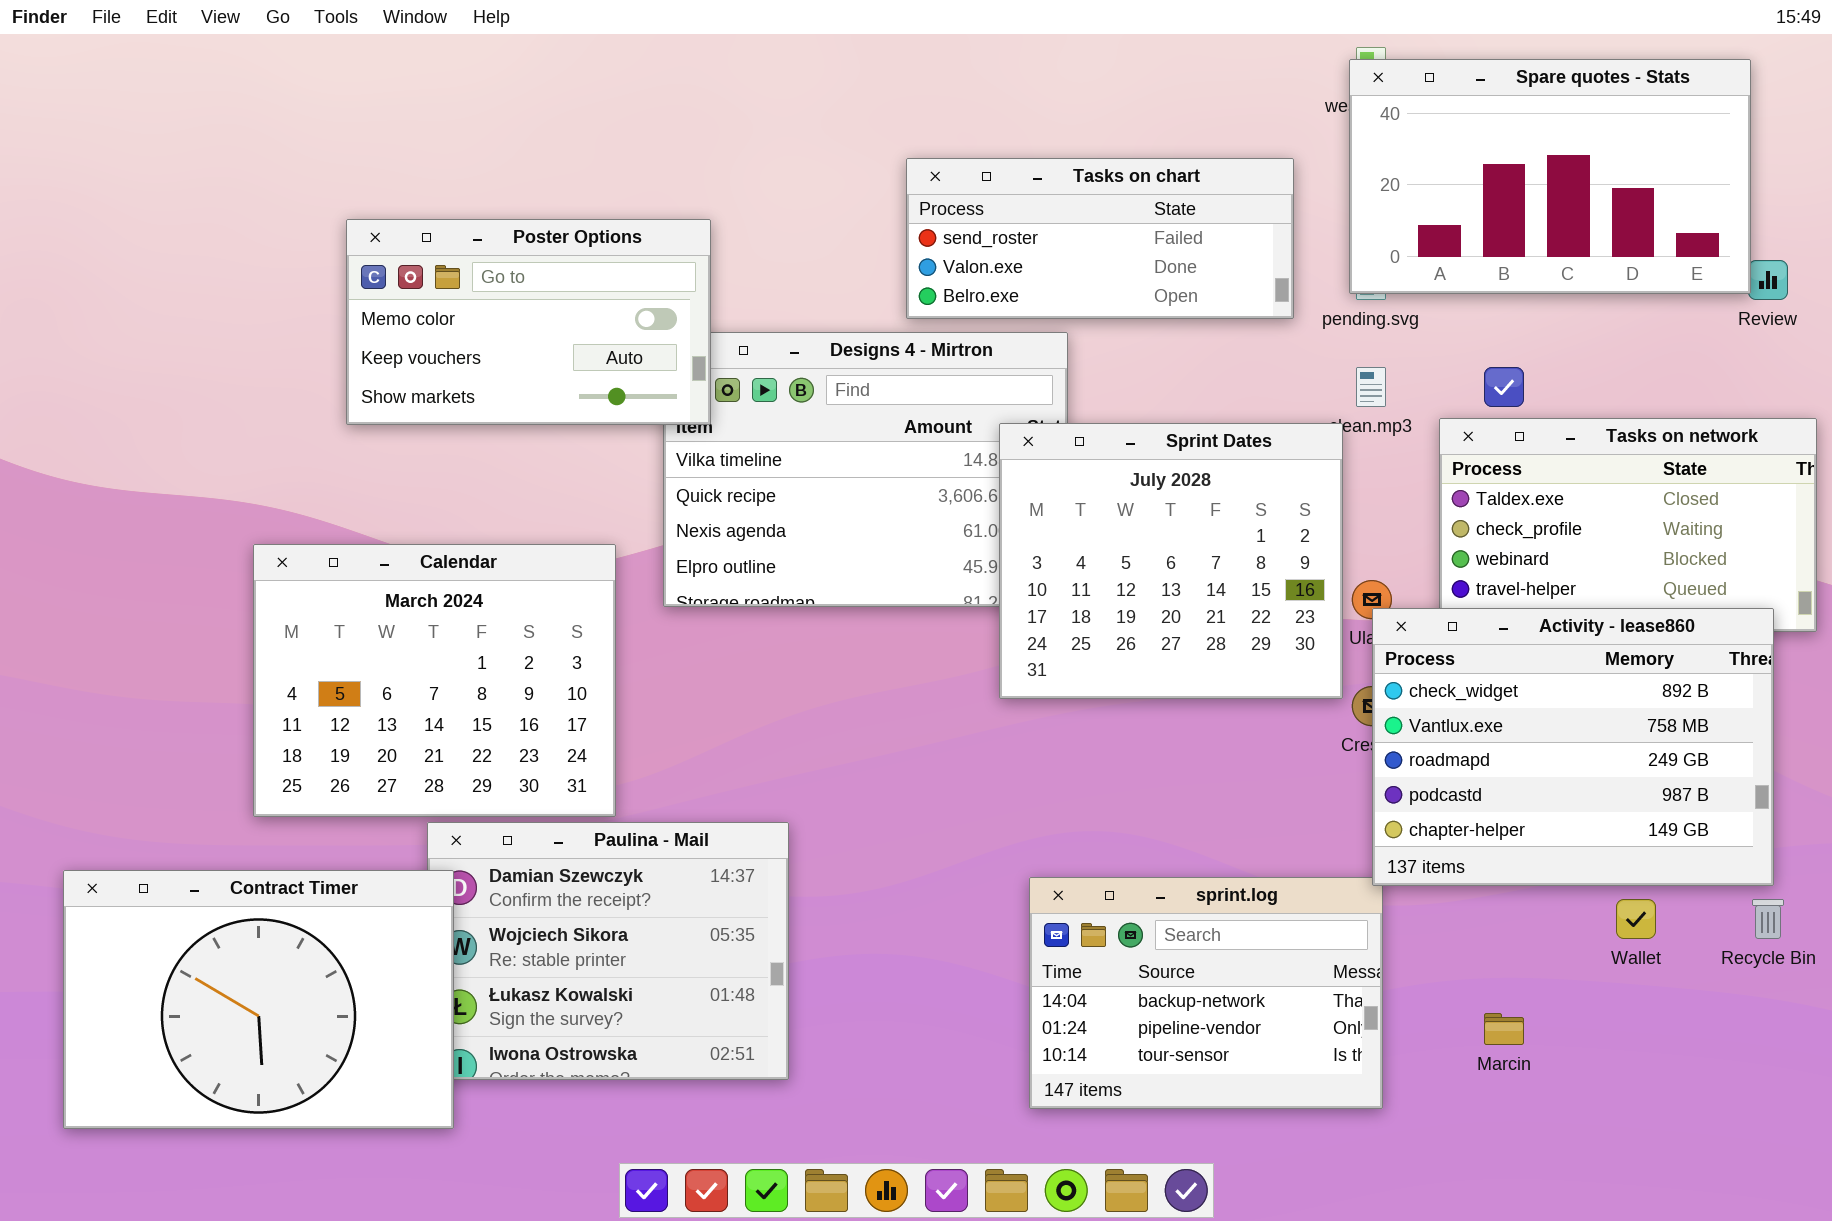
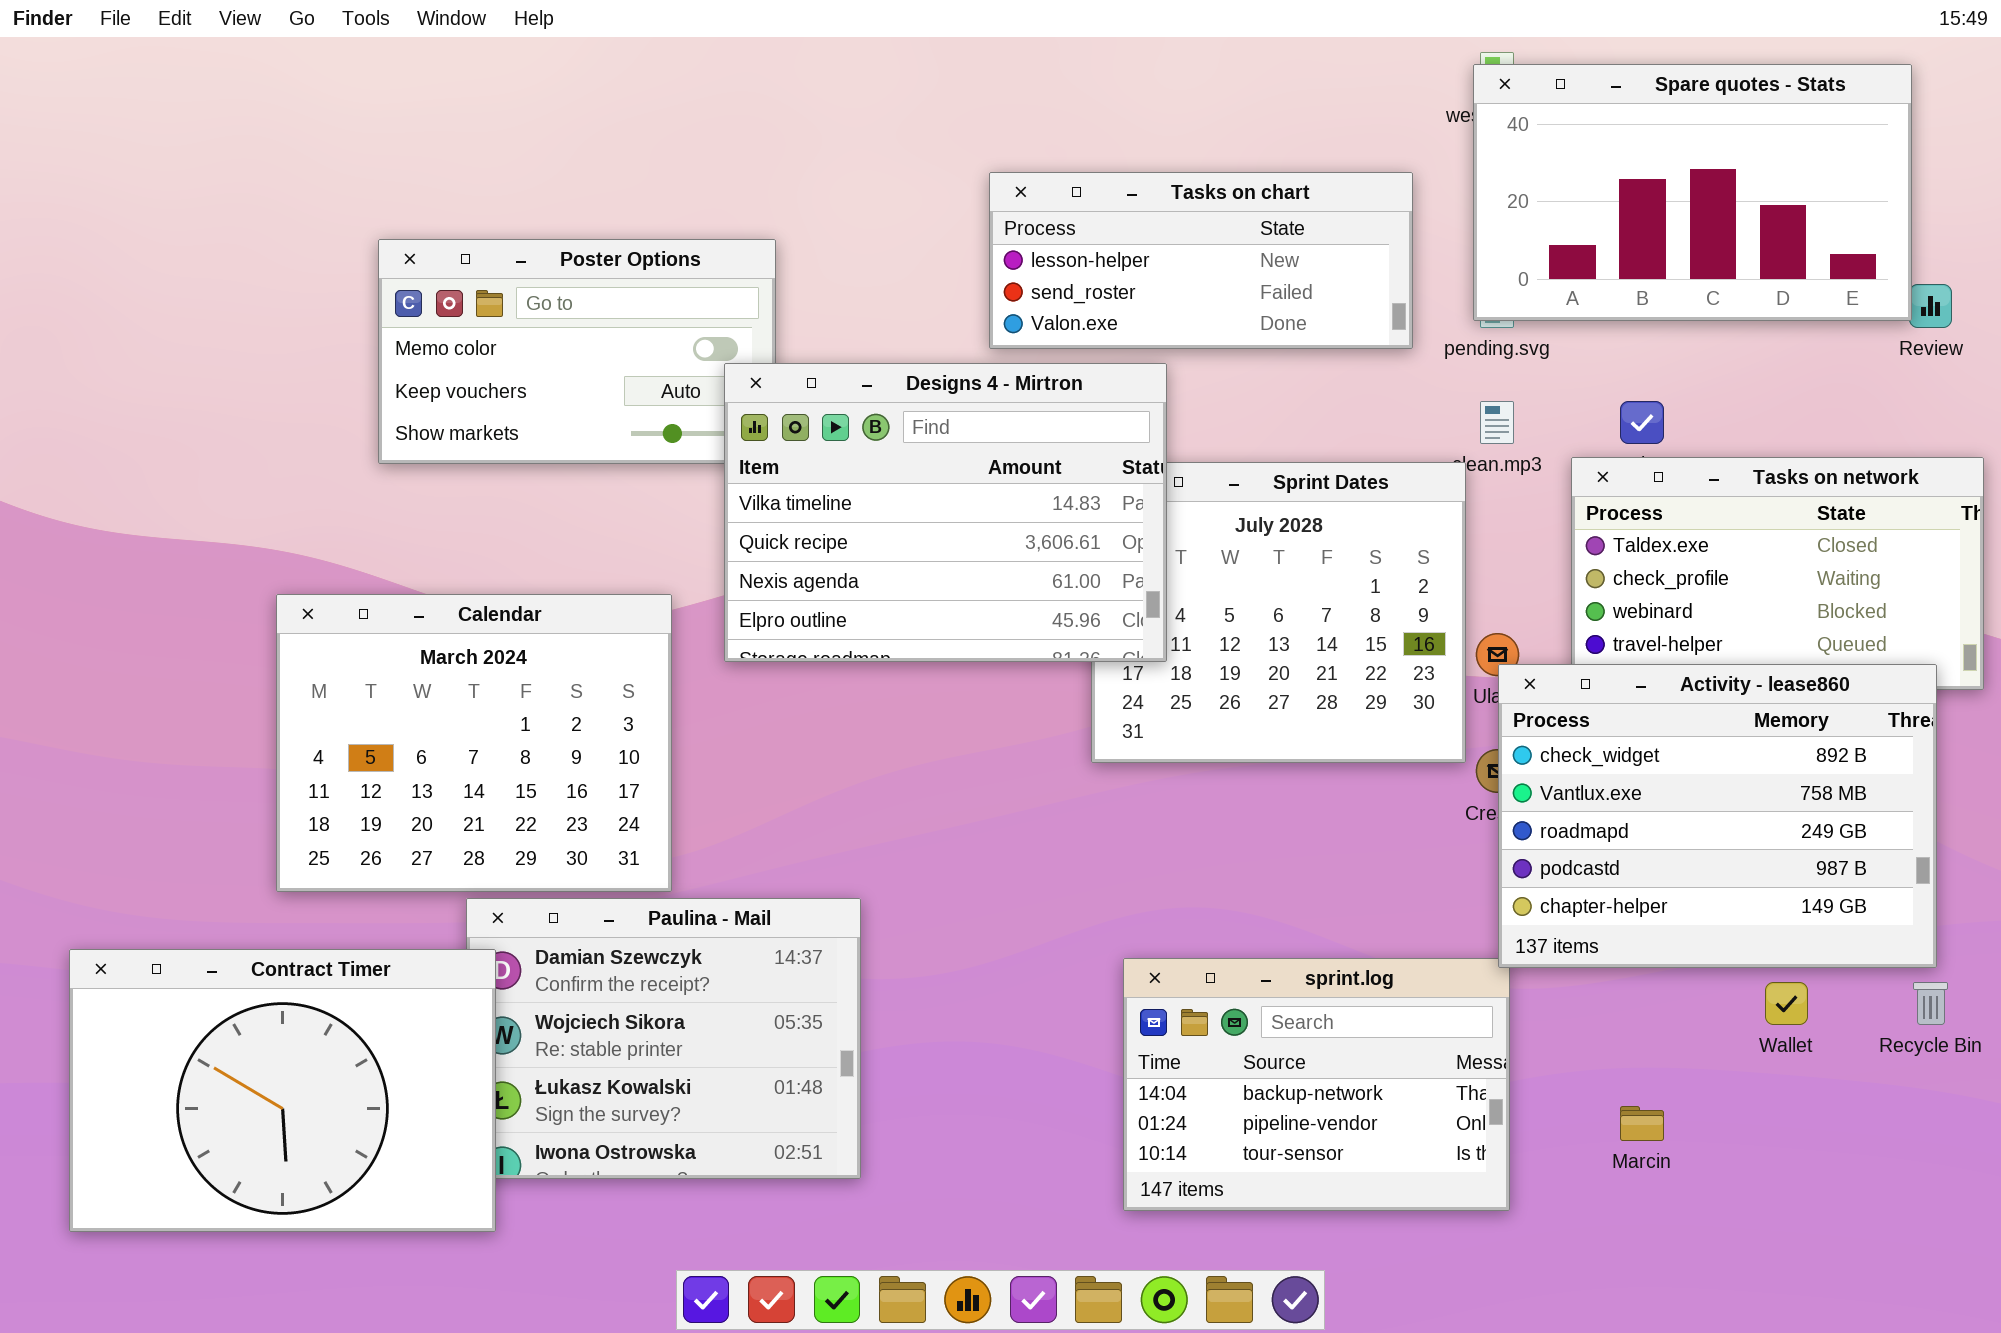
Tasks on chart: [906,158,1294,319] -> [989,172,1413,349], scrolled up 1 row
Designs 4 - Mirtron: [663,332,1068,607] -> [724,363,1167,662], raised

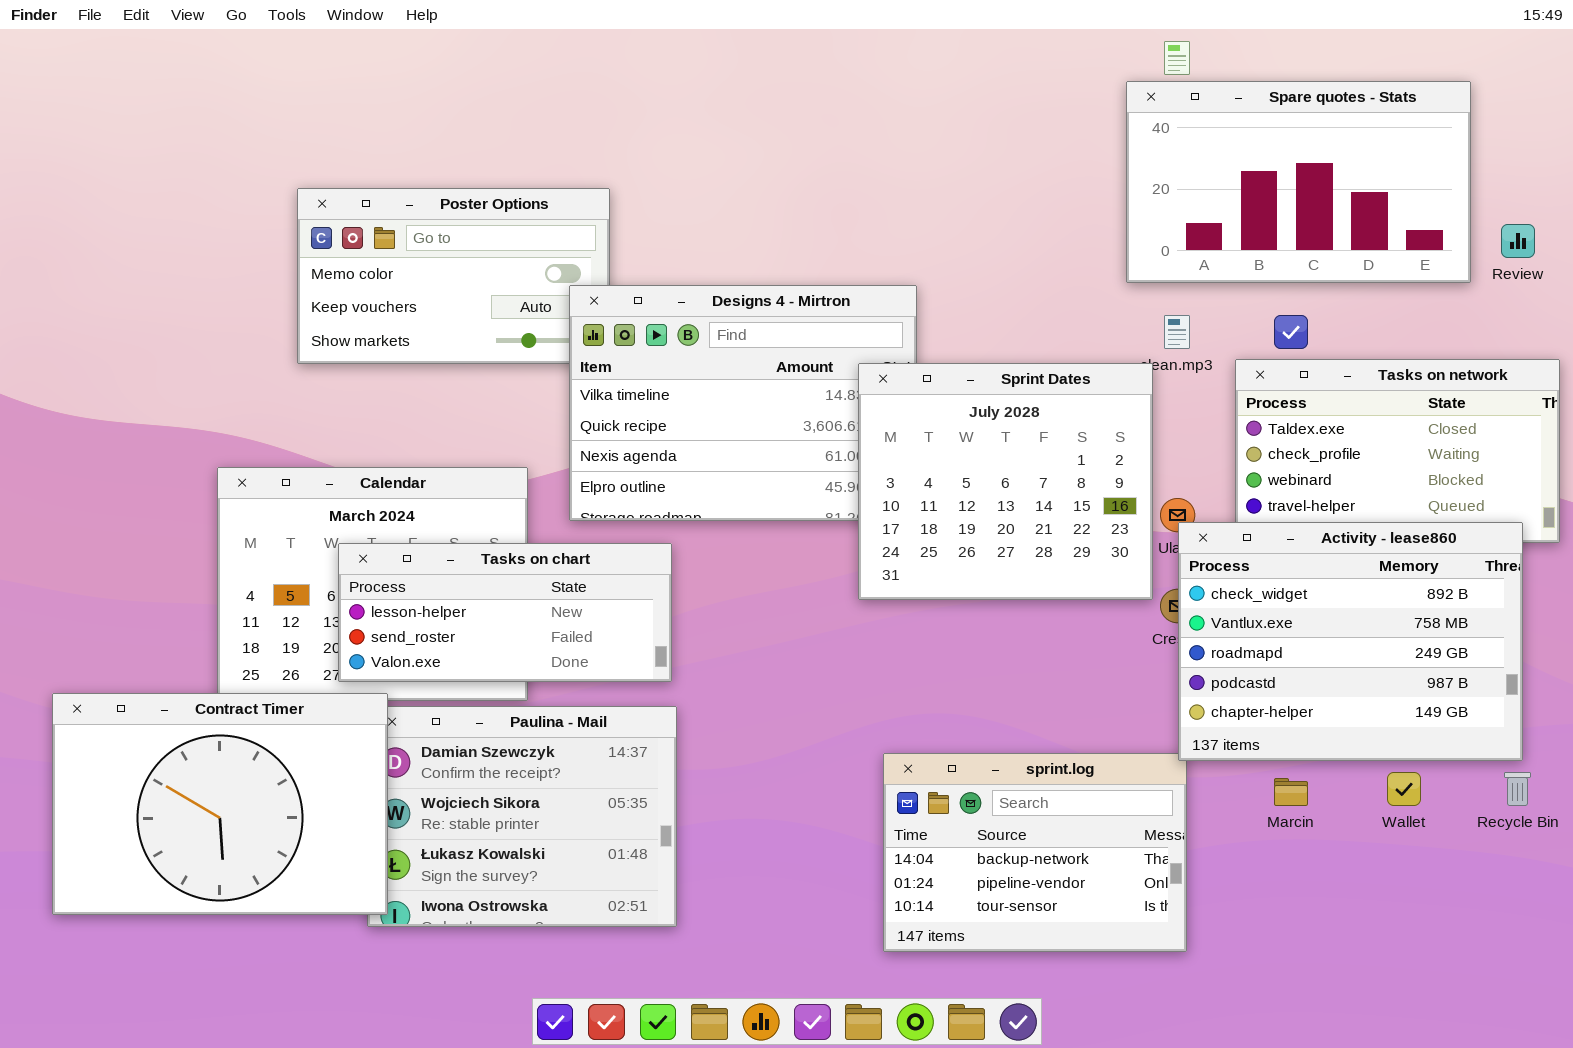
Spare quotes - Stats: [1473,64,1912,321] -> [1126,81,1471,283], moved
Tasks on chart: [989,172,1413,349] -> [338,543,672,682], moved
Sprint Dates: [1091,462,1466,763] -> [858,363,1153,600], raised
Contract Timer: [69,949,496,1232] -> [52,693,388,915], moved
Marcin: [1620,1106,1664,1141] -> [1274,778,1308,806], moved

